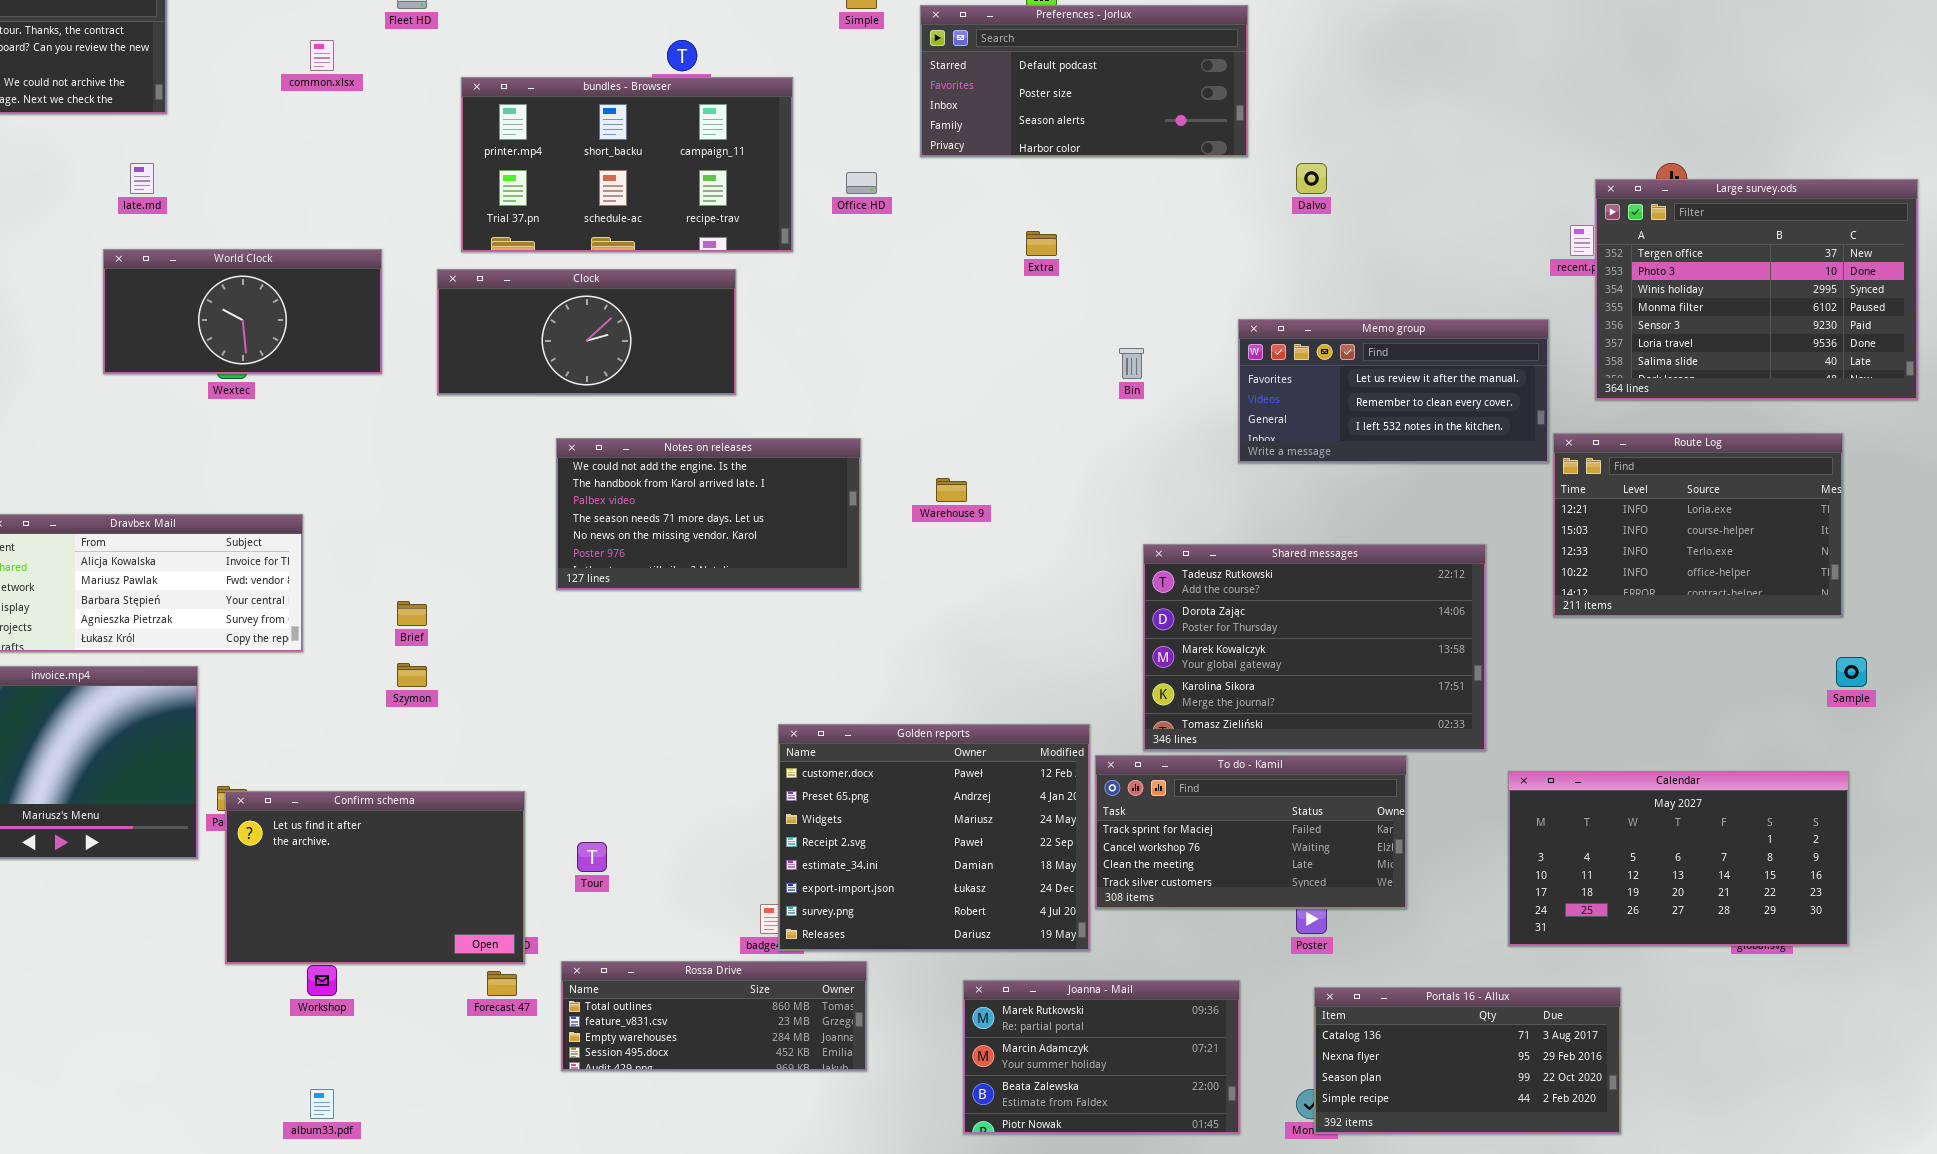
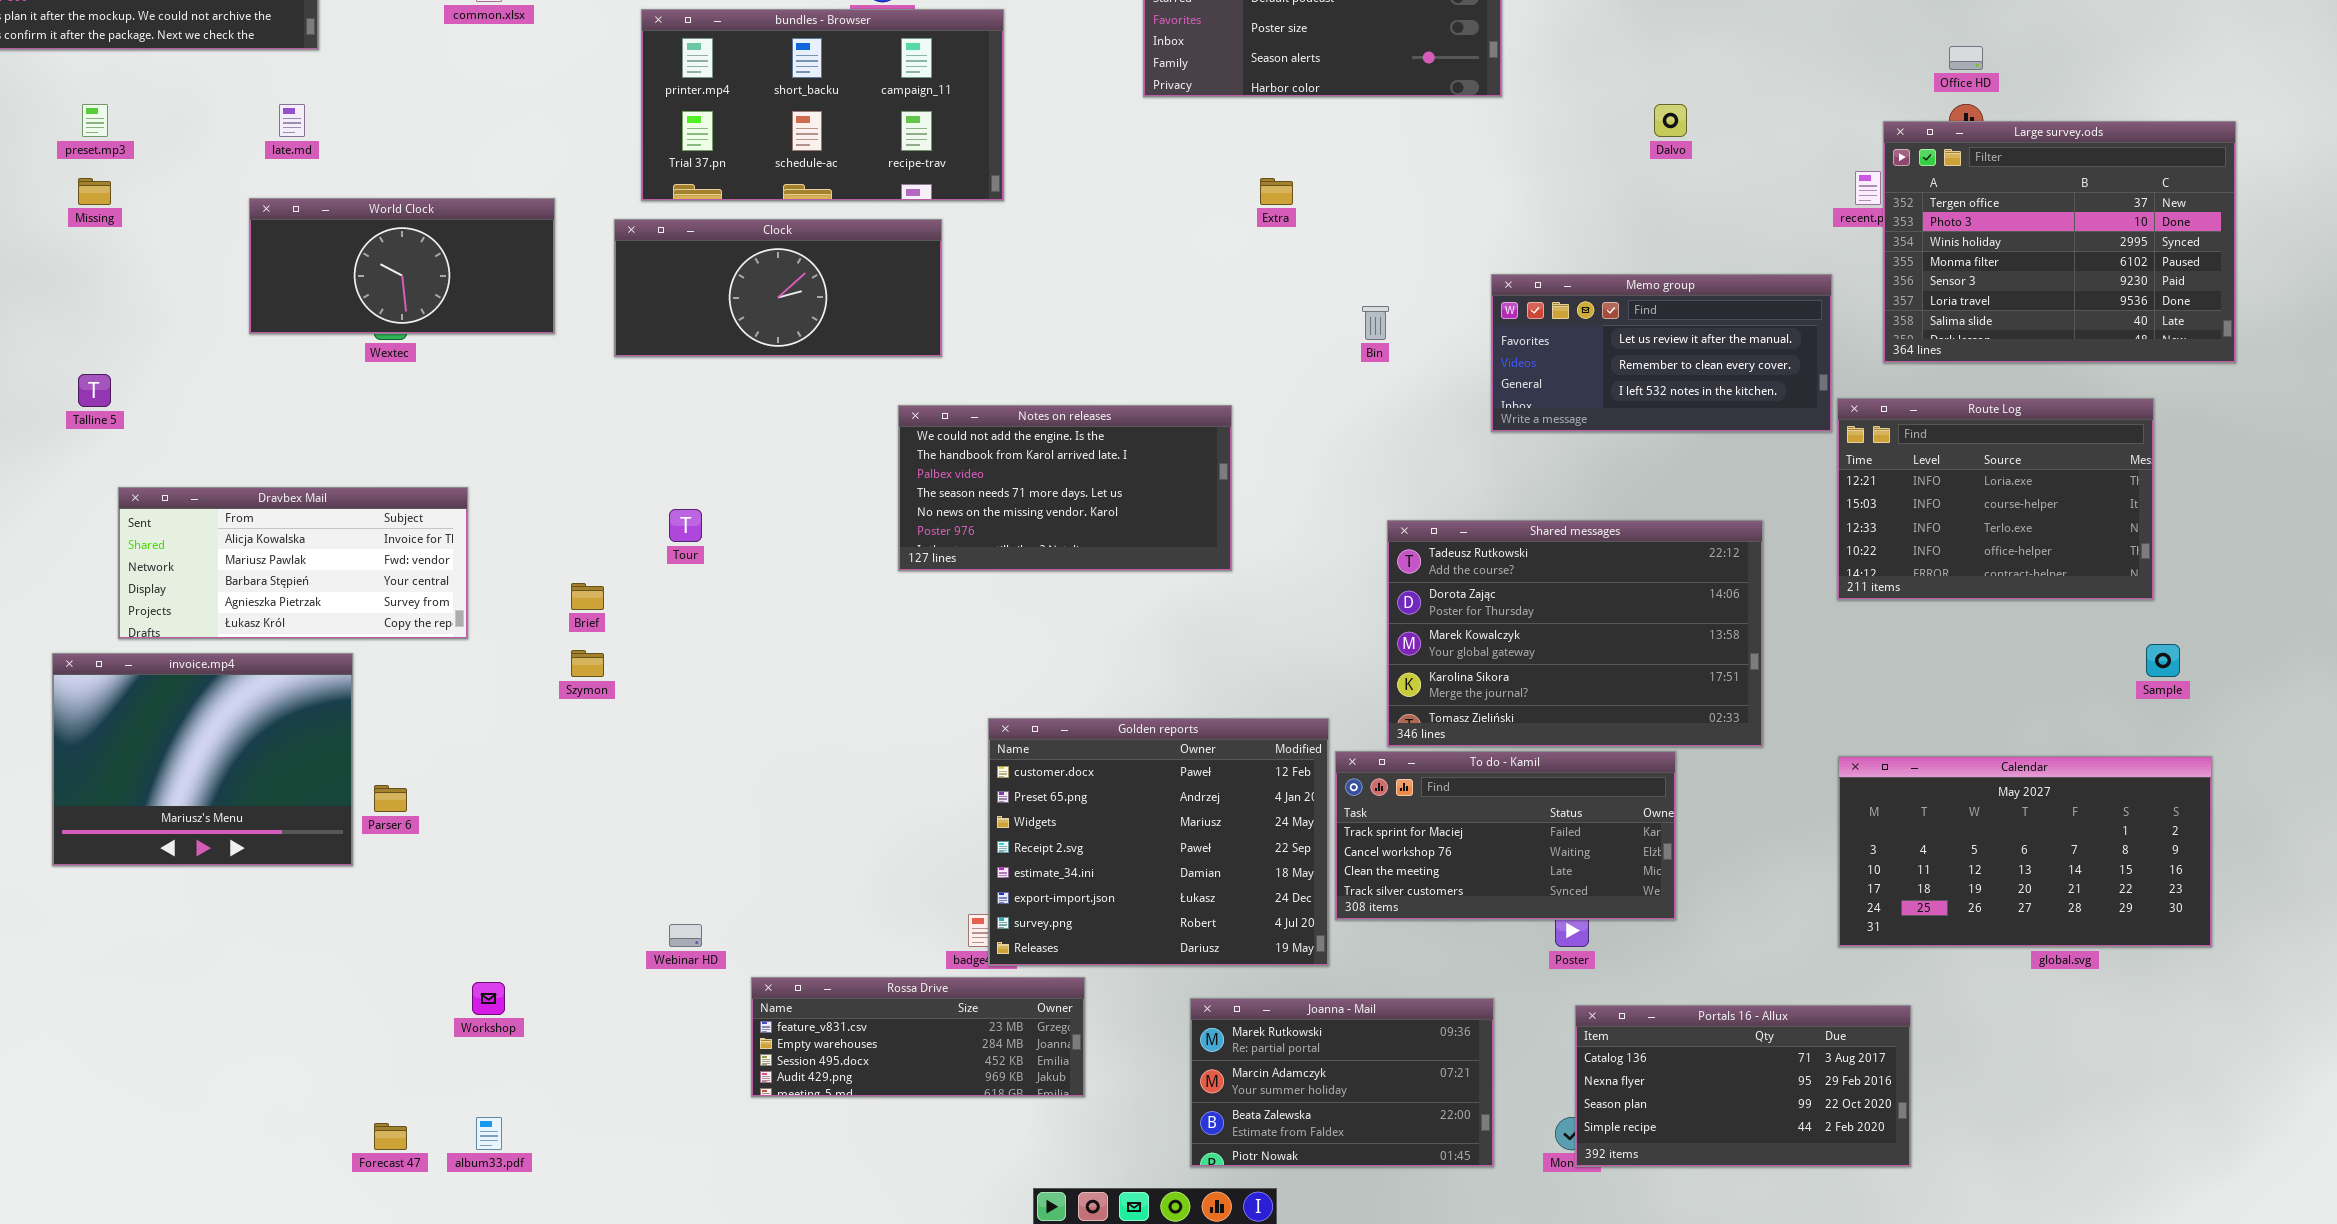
Dalvo: [1296,163,1327,194] -> [1654,104,1687,137], moved
Office HD: [846,172,877,194] -> [1949,46,1983,70], moved
Notes on releases: [556,438,861,590] -> [898,405,1232,571], moved
Calendar: [1508,771,1849,946] -> [1838,756,2212,947], moved
Confirm schema: [225,791,525,964] -> none, closed
Tour: [577,842,607,872] -> [669,509,702,542], moved
Rossa Drive: [561,961,867,1071] -> [751,977,1085,1097], scrolled down 1 row
Forecast 47: [487,971,517,996] -> [374,1123,407,1150], moved

